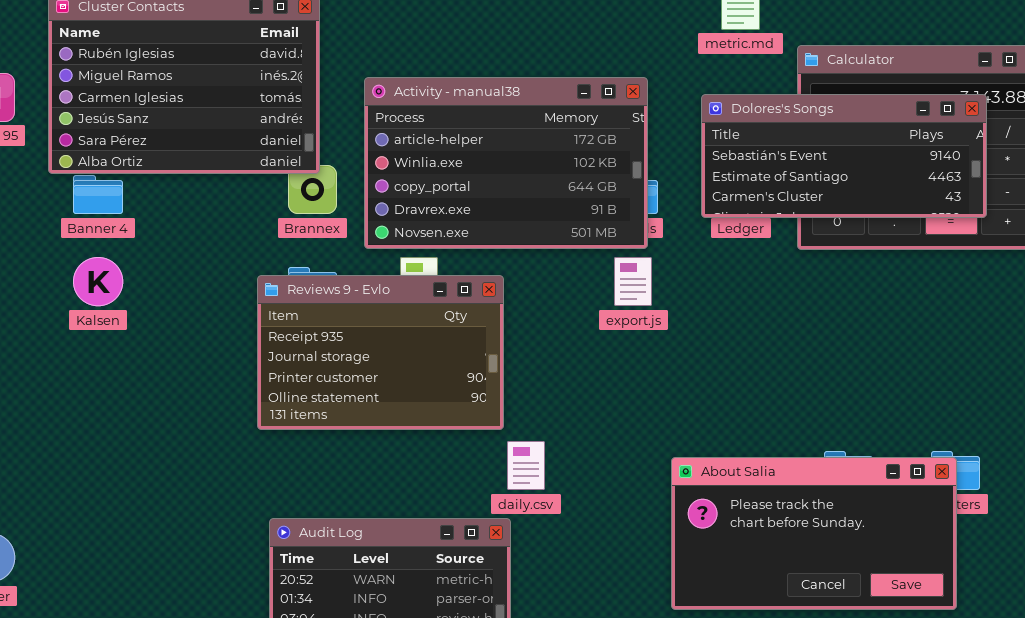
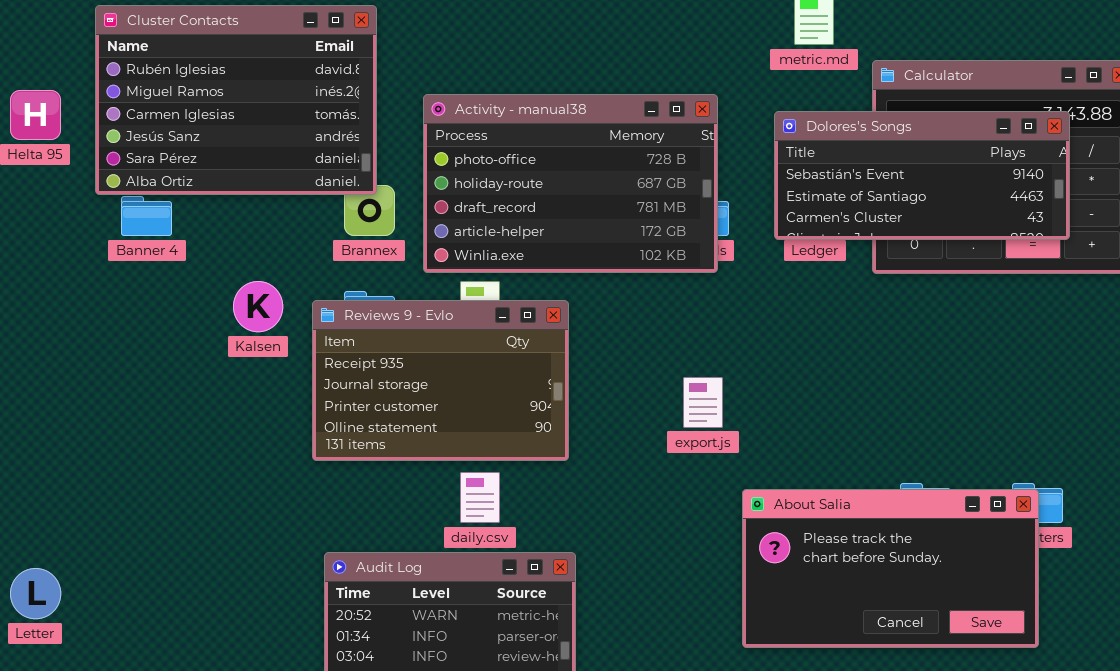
Activity - manual38: [364,77,648,249] -> [423,94,718,273], scrolled up 3 rows
Kalsen: [73,257,123,306] -> [233,281,283,332], moved
export.js: [614,257,652,306] -> [683,377,723,428], moved
daily.csv: [507,441,545,490] -> [460,472,500,523], moved

